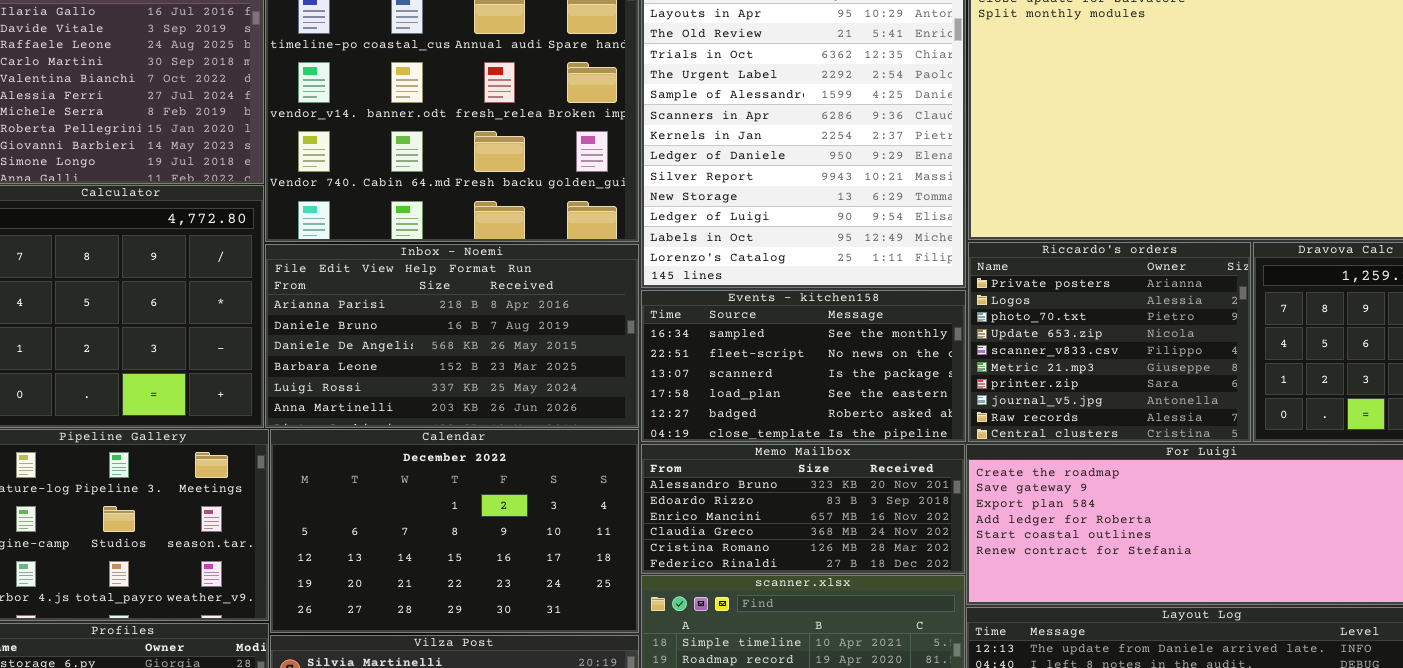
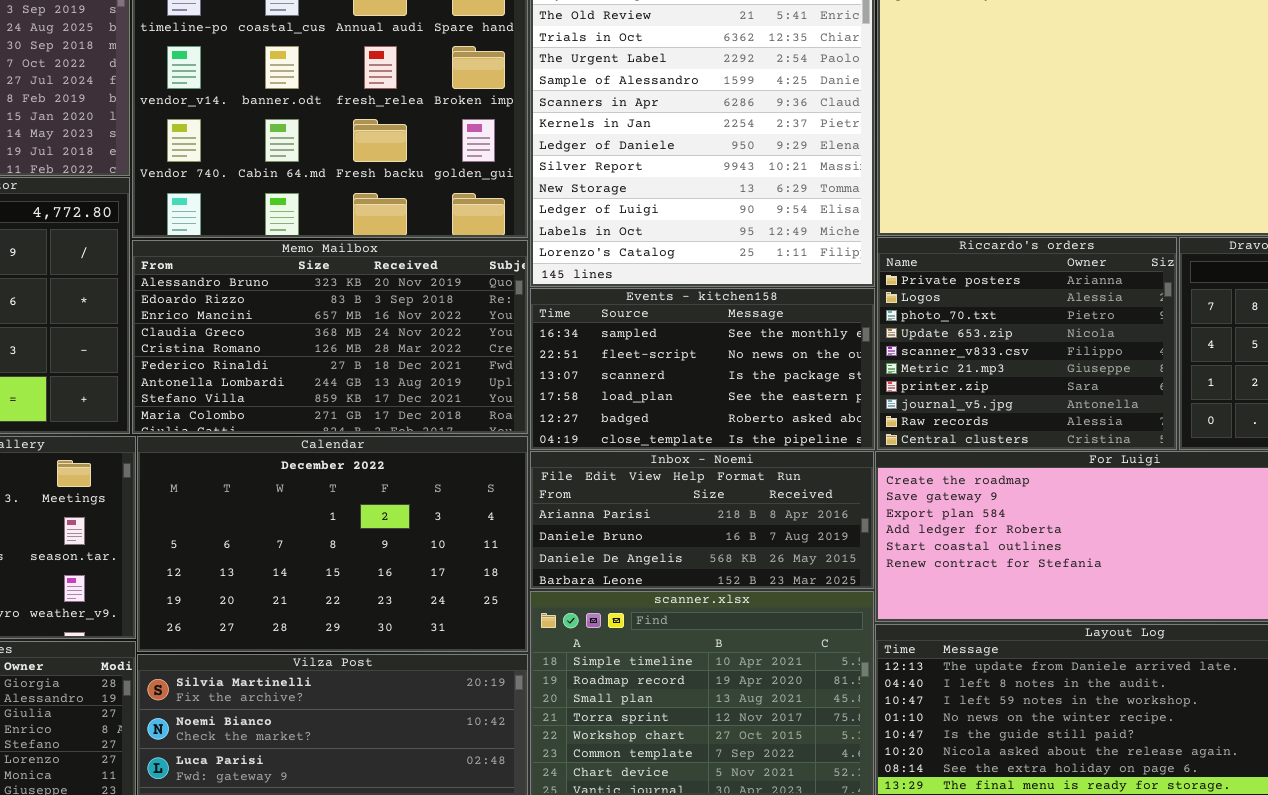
Inbox - Noemi: [265,244,639,428] -> [530,451,874,589], moved, resized
Memo Mailbox: [641,444,965,574] -> [132,240,528,434], moved, resized

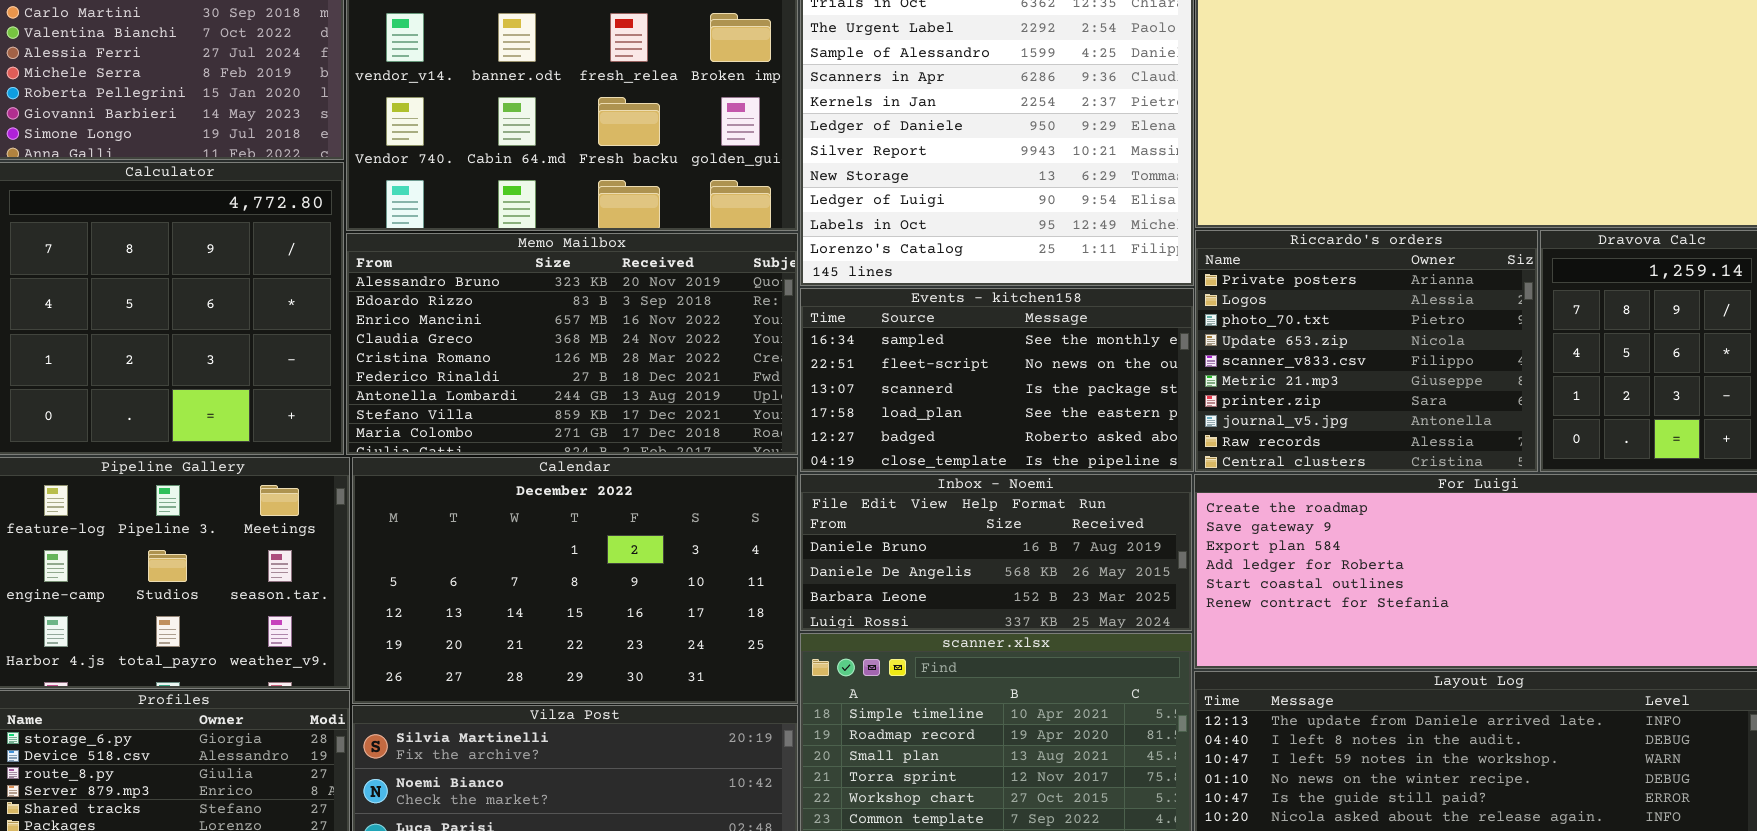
Inbox - Noemi: [530,451,874,589] -> [800,474,1192,631], scrolled down 1 row

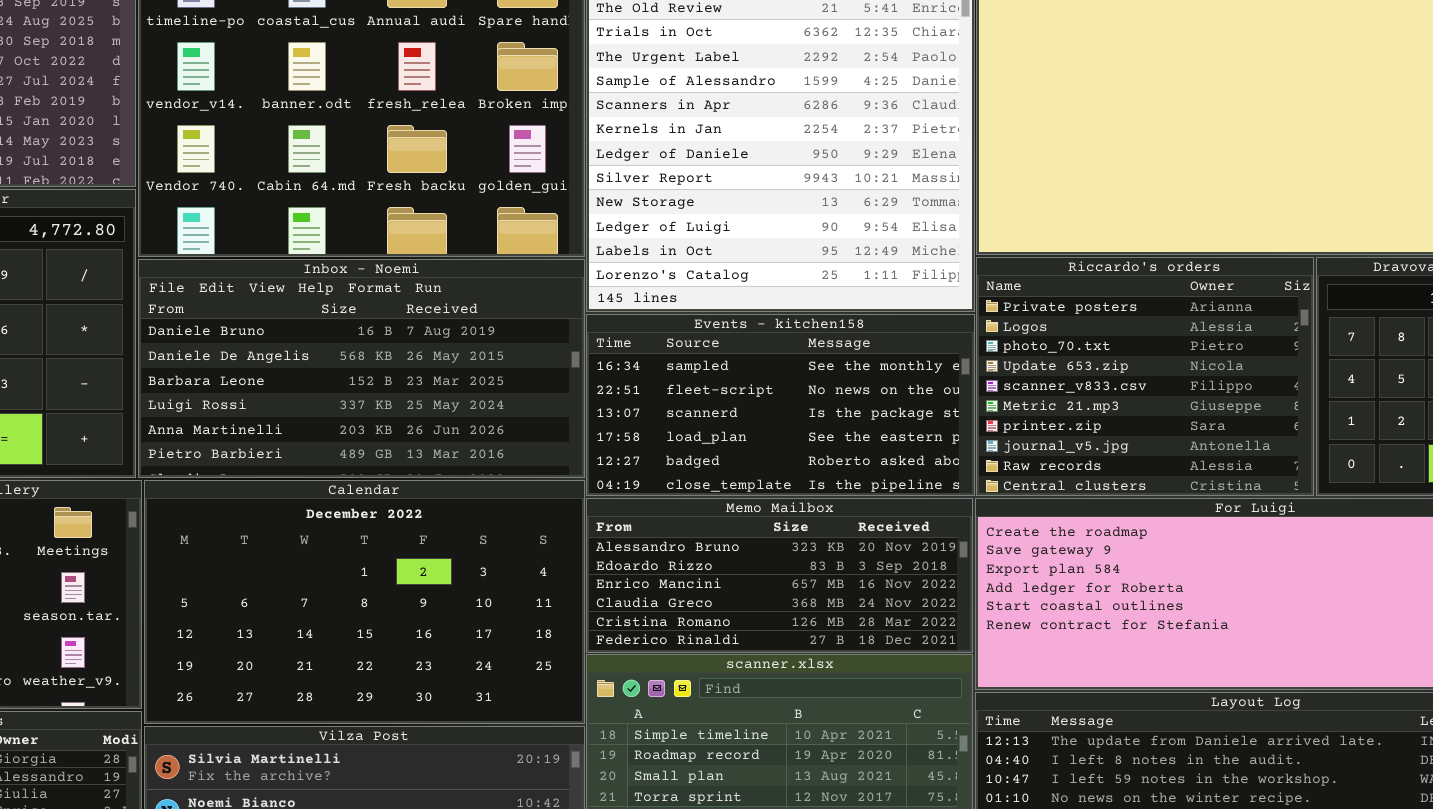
Memo Mailbox: [346,233,798,455] -> [586,498,973,653], moved, resized
Inbox - Noemi: [800,474,1192,631] -> [138,259,585,478], moved, resized

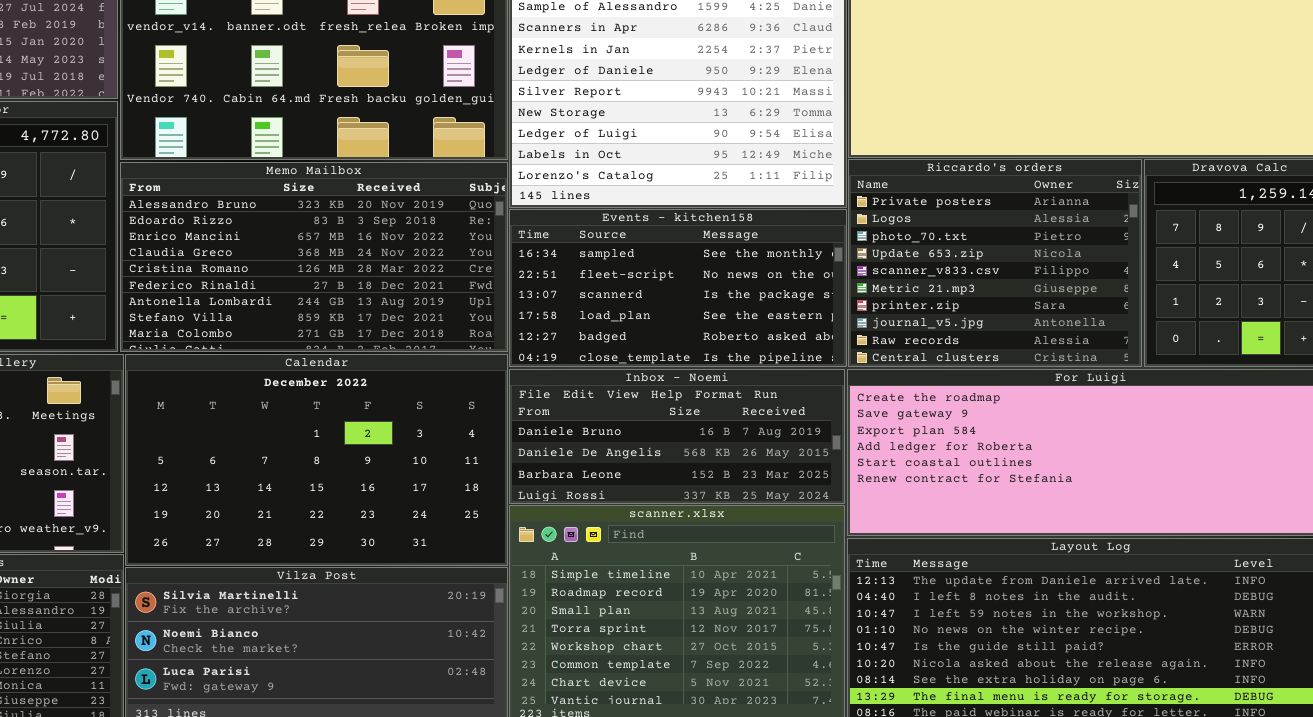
Inbox - Noemi: [138,259,585,478] -> [509,369,845,504], moved, resized
Memo Mailbox: [586,498,973,653] -> [120,162,508,352], moved, resized

